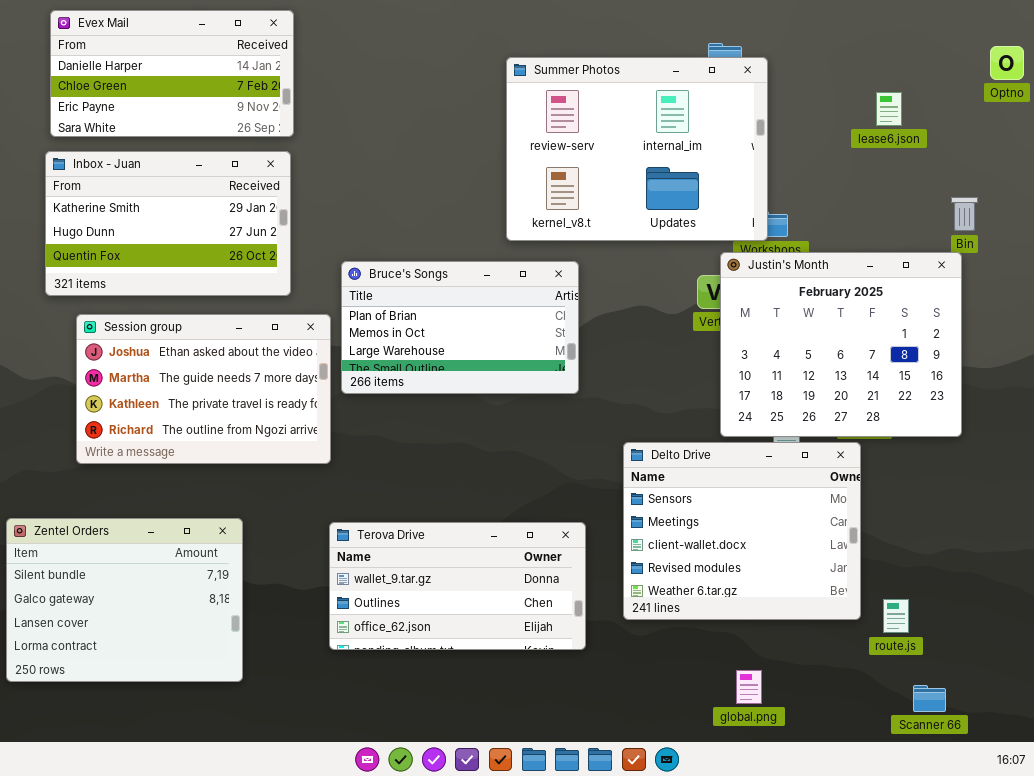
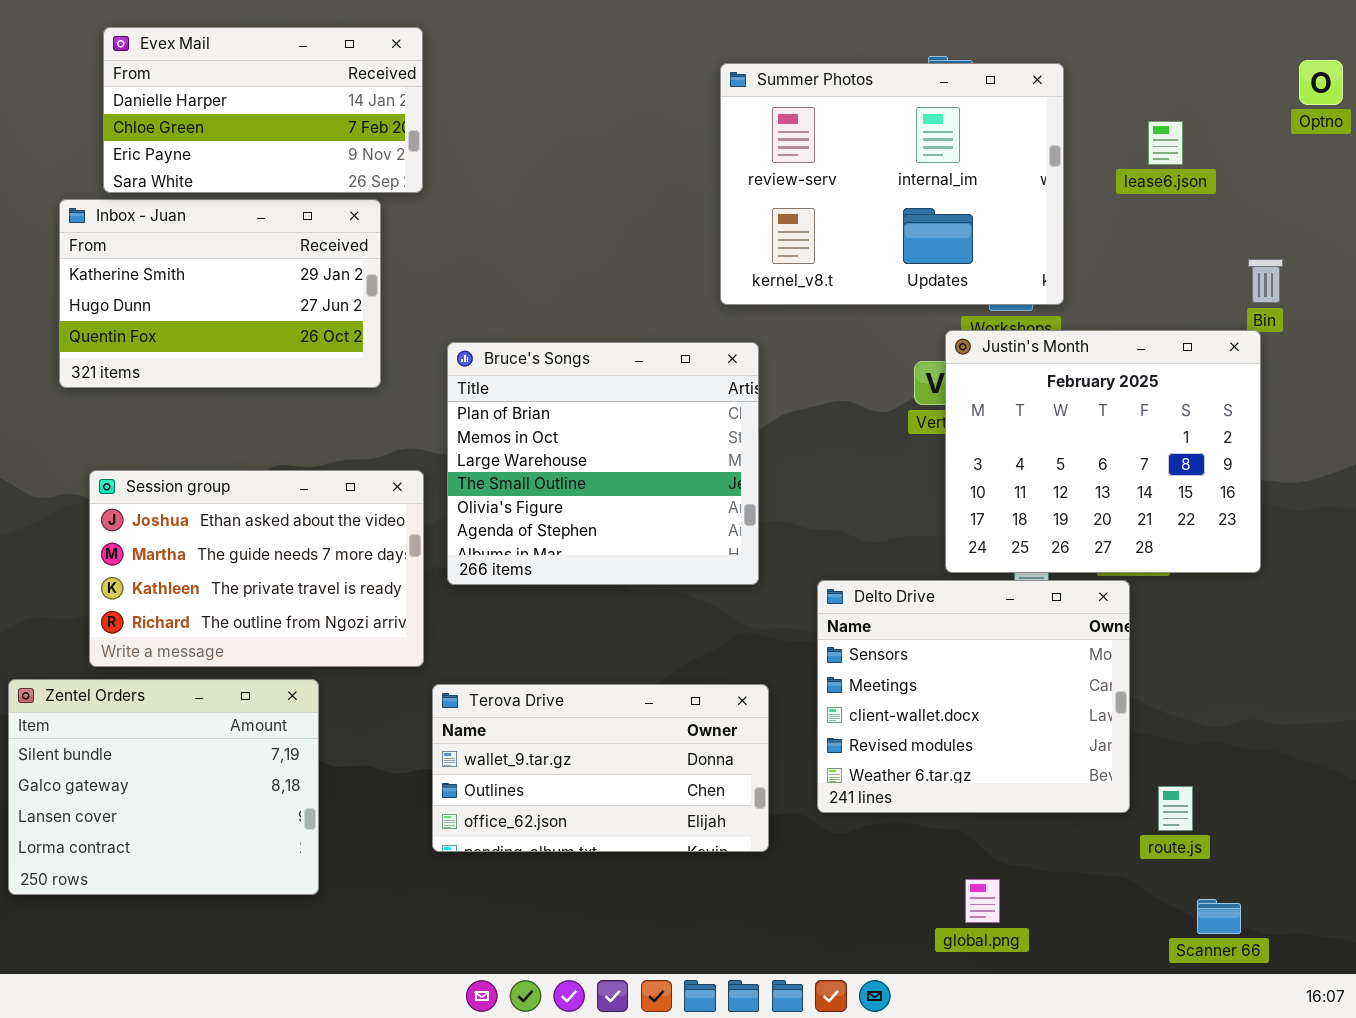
Evex Mail: [50,10,294,137] -> [103,27,423,193], moved
Summer Photos: [506,57,768,241] -> [720,63,1064,305], moved
Bruce's Songs: [341,261,579,394] -> [447,342,759,585], resized
Session group: [76,314,331,464] -> [89,470,424,667], moved

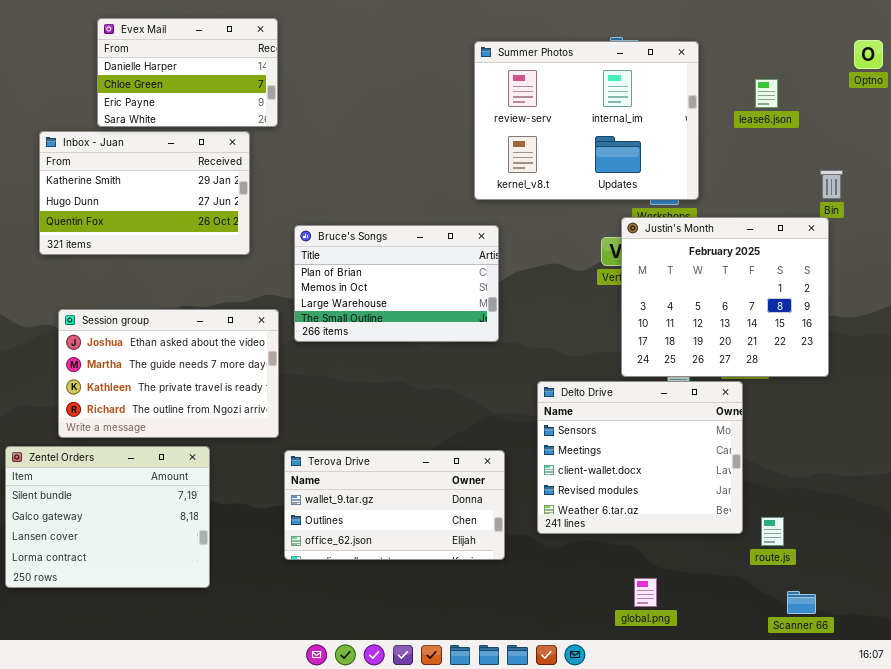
Evex Mail: [103,27,423,193] -> [97,18,278,127], resized
Bruce's Songs: [447,342,759,585] -> [294,225,499,342], resized

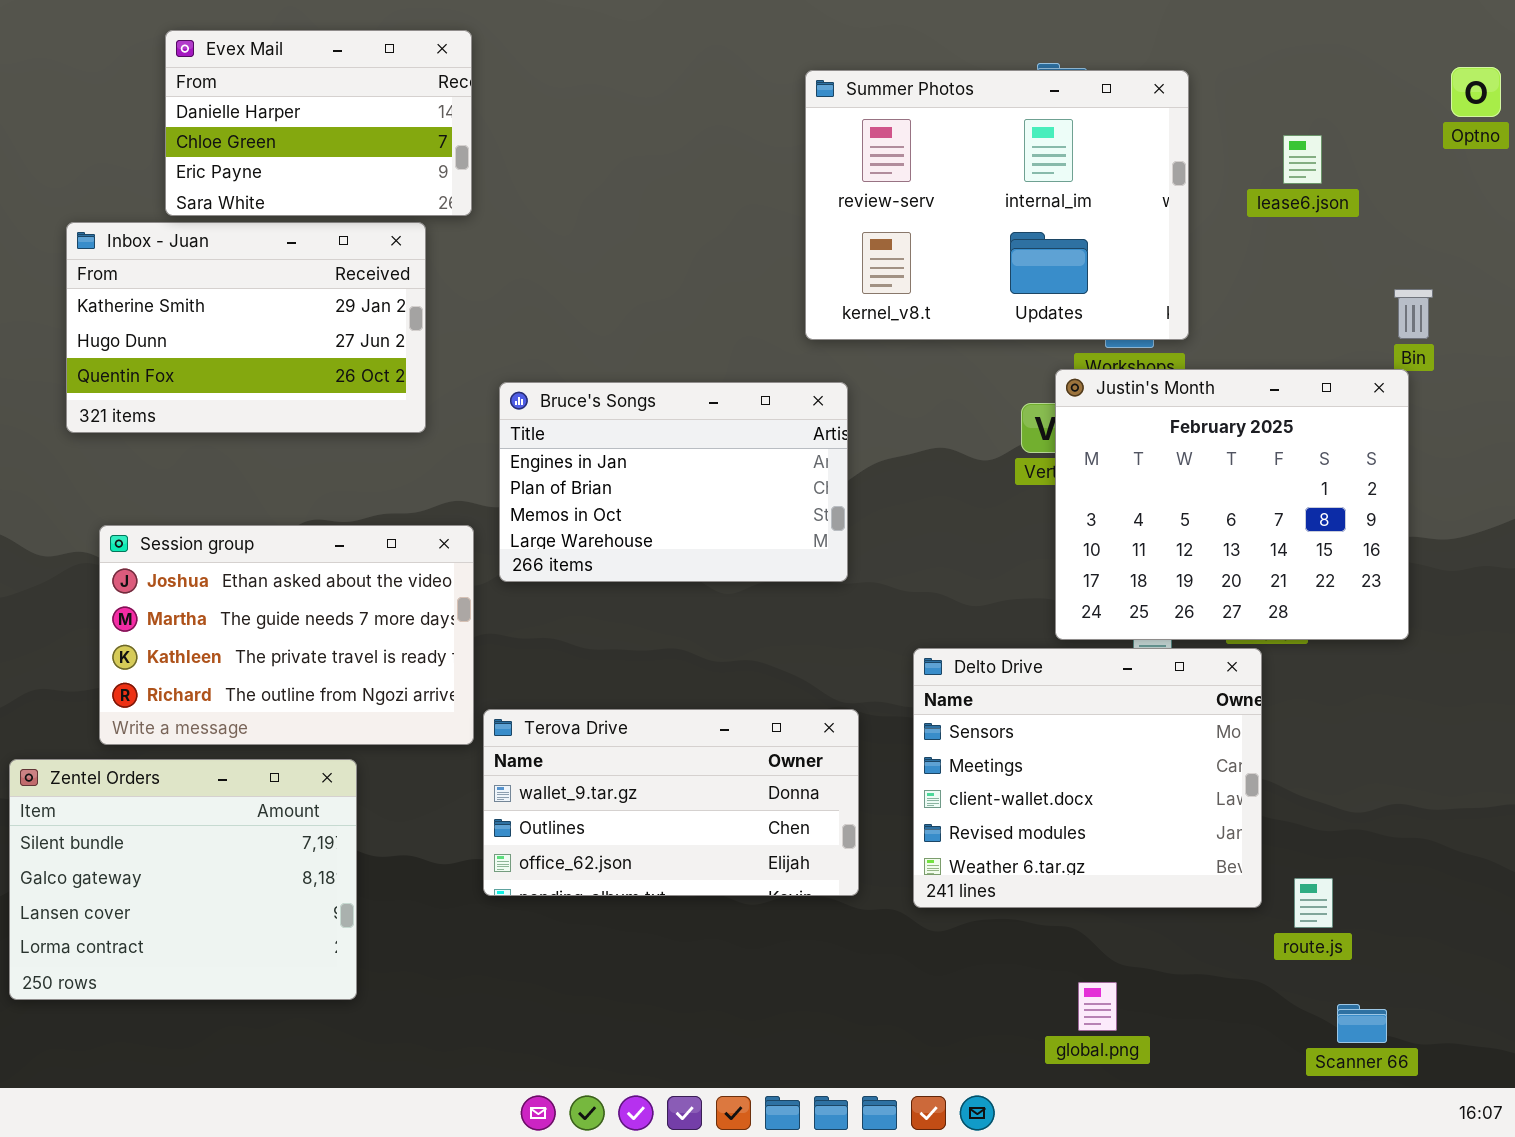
Bruce's Songs: [294,225,499,342] -> [499,382,848,582], scrolled up 1 row
Terova Drive: [284,450,505,560] -> [483,709,859,896], moved

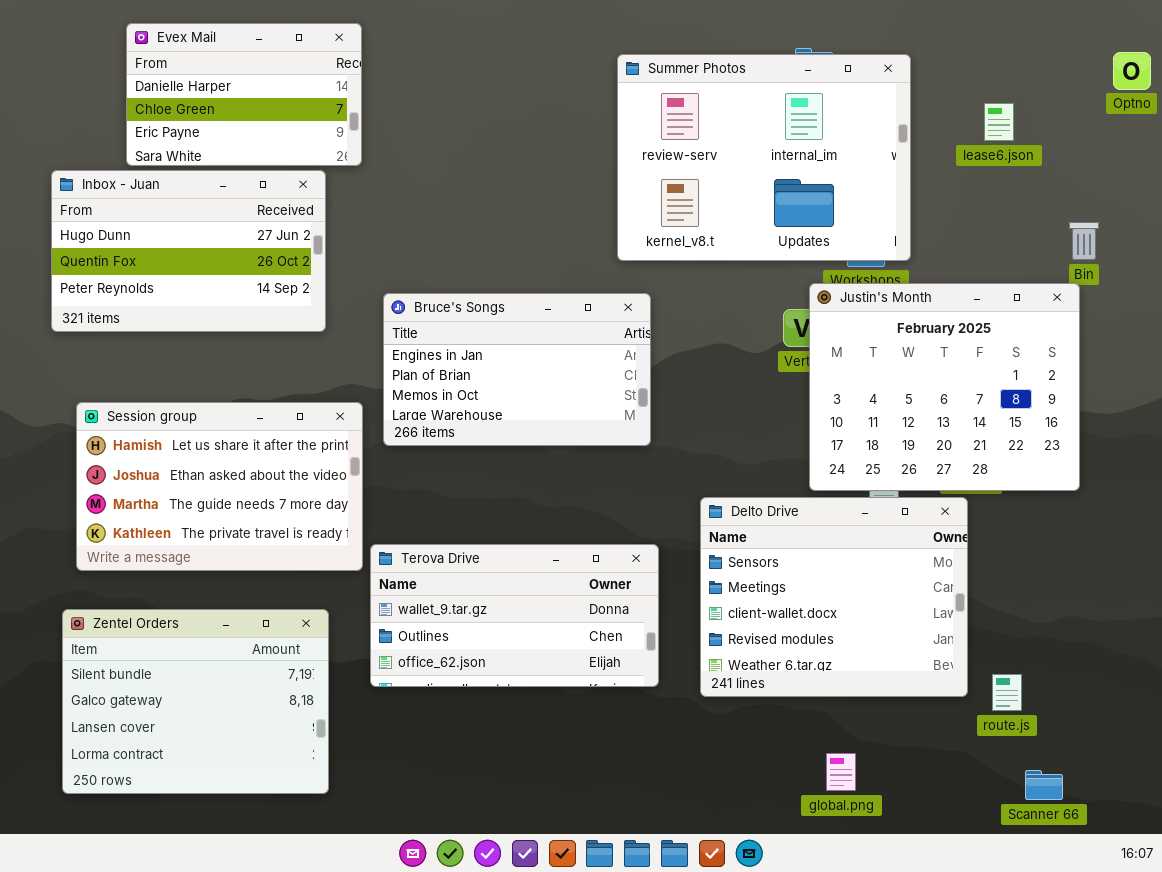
Inbox - Juan: [66,222,426,433] -> [51,170,326,332], scrolled down 1 row
Session group: [99,525,474,745] -> [76,402,363,571], scrolled up 1 row
Zentel Orders: [9,759,357,1000] -> [62,609,329,794], moved

